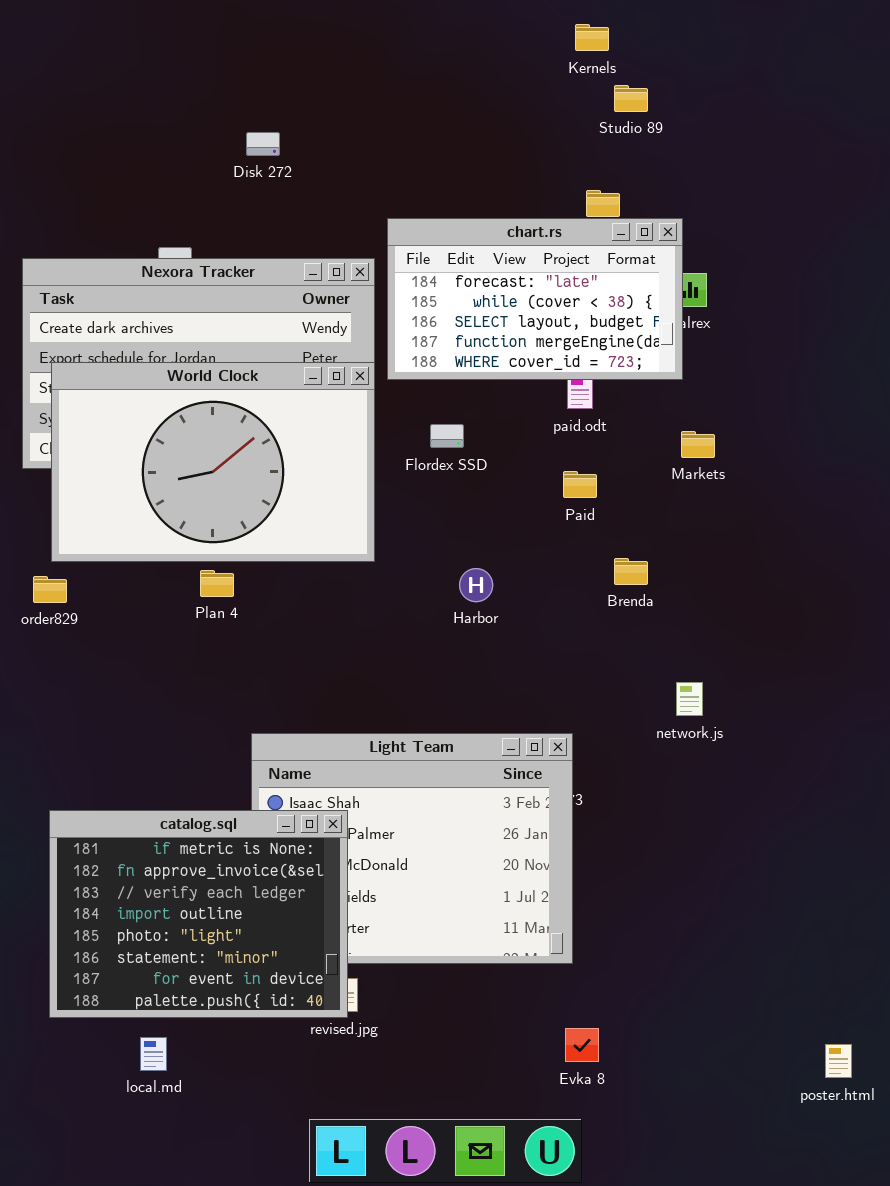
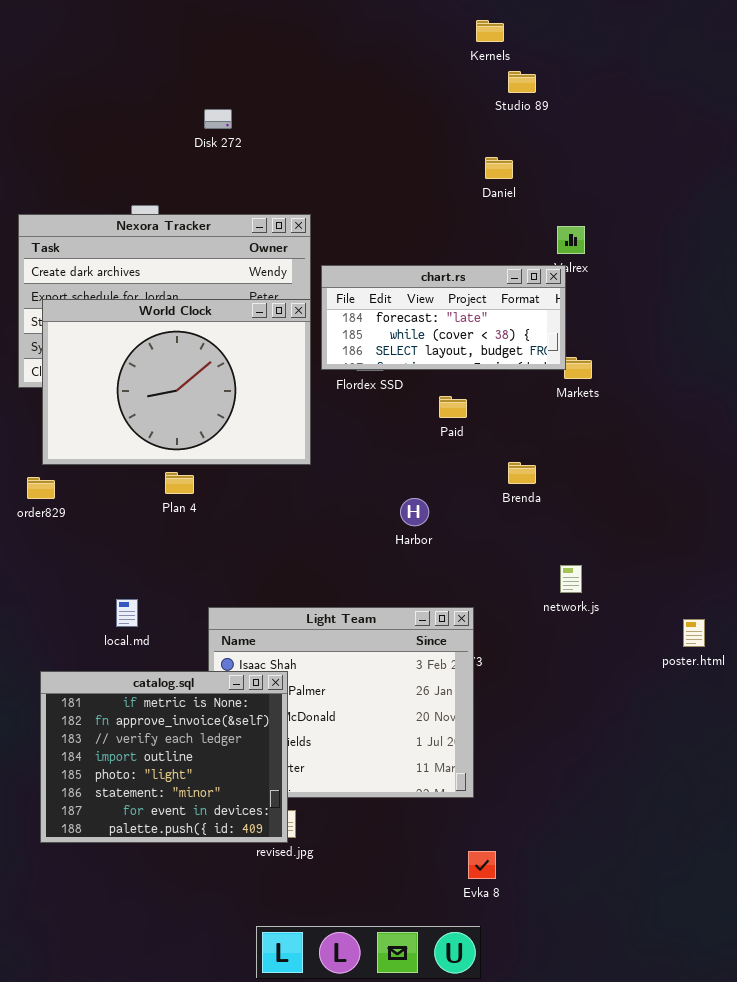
chart.rs: [387,218,683,380] -> [321,265,566,370], moved, resized
Paid: [563,471,597,498] -> [439,396,467,418], moved
Harbor: [459,568,493,602] -> [400,498,429,526], moved
local.md: [140,1037,167,1071] -> [116,599,138,627], moved
poster.html: [825,1044,852,1078] -> [683,619,705,647], moved

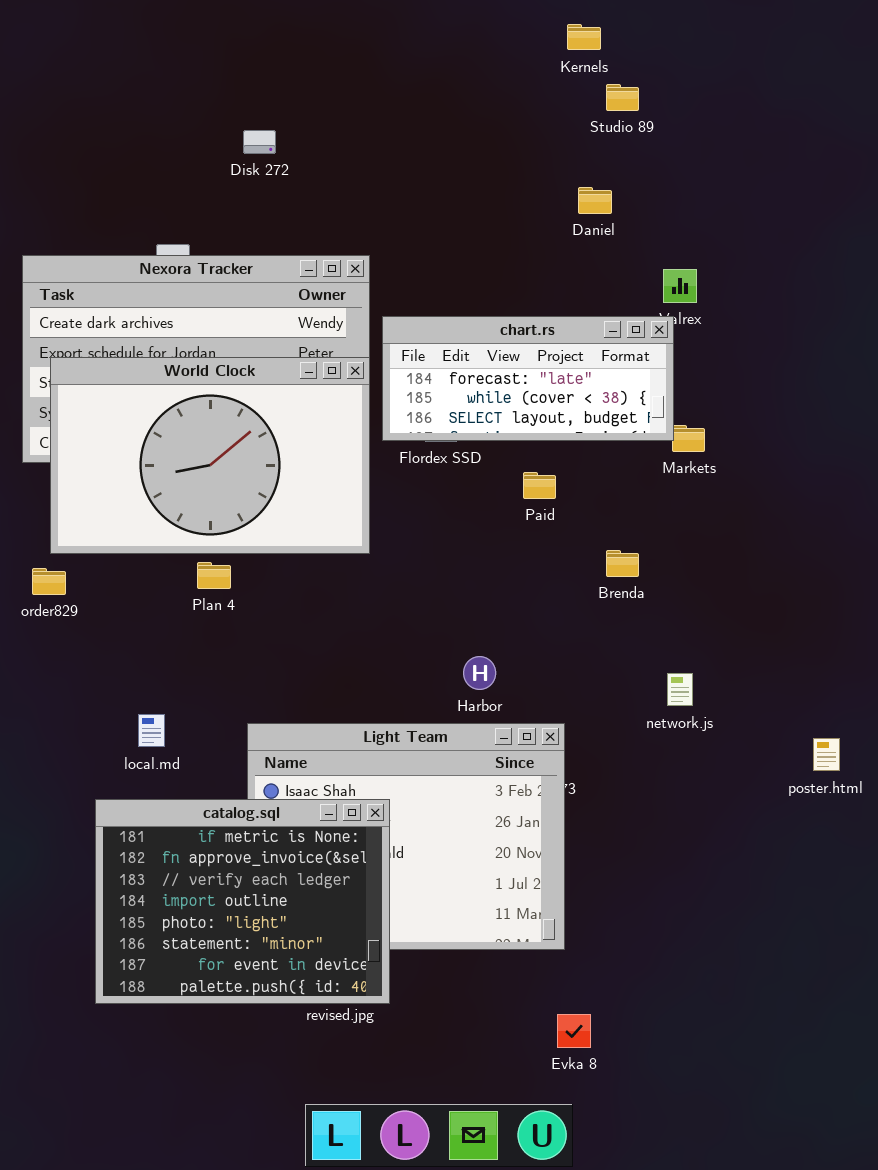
Harbor: [400,498,429,526] -> [463,656,496,690], moved
catalog.sql: [40,671,288,843] -> [95,799,390,1004], moved

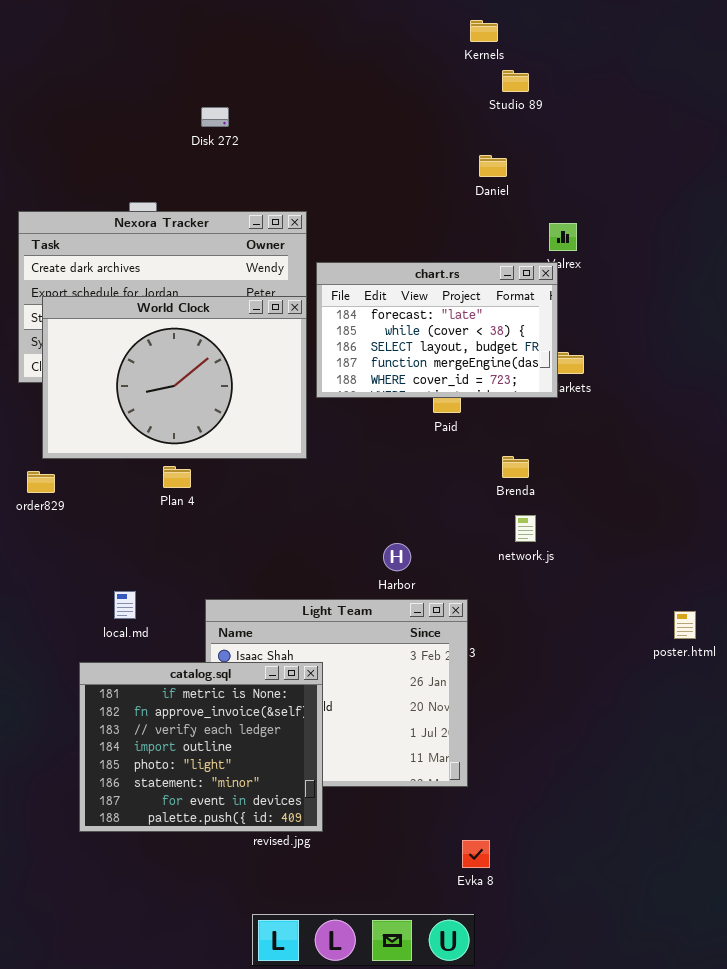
chart.rs: [382,316,674,441] -> [316,262,558,398], resized
network.js: [667,673,693,706] -> [515,515,536,542], moved

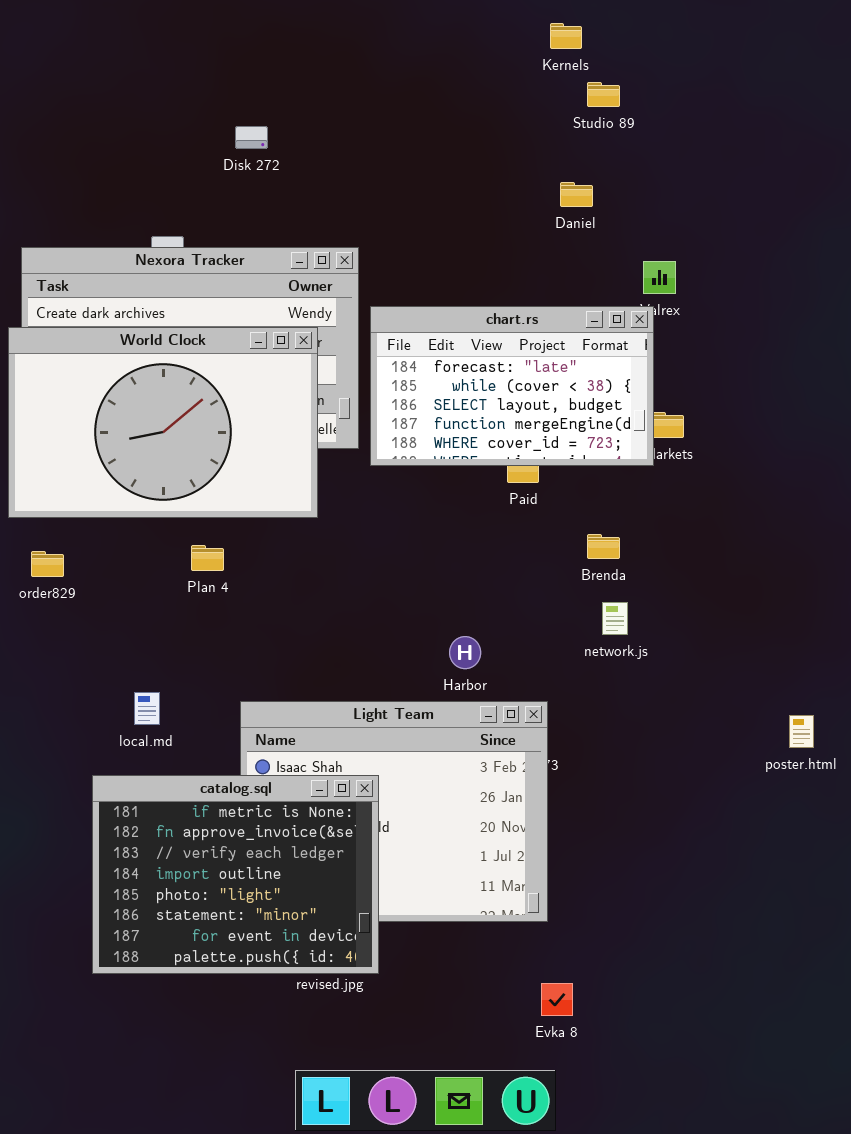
World Clock: [42,296,307,459] -> [8,327,318,518], moved

